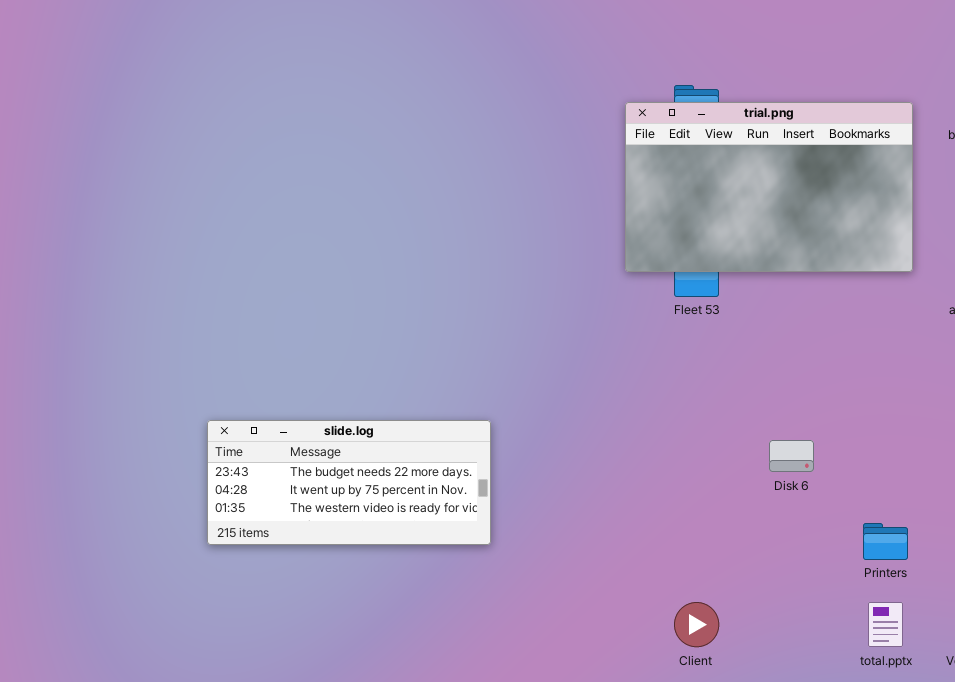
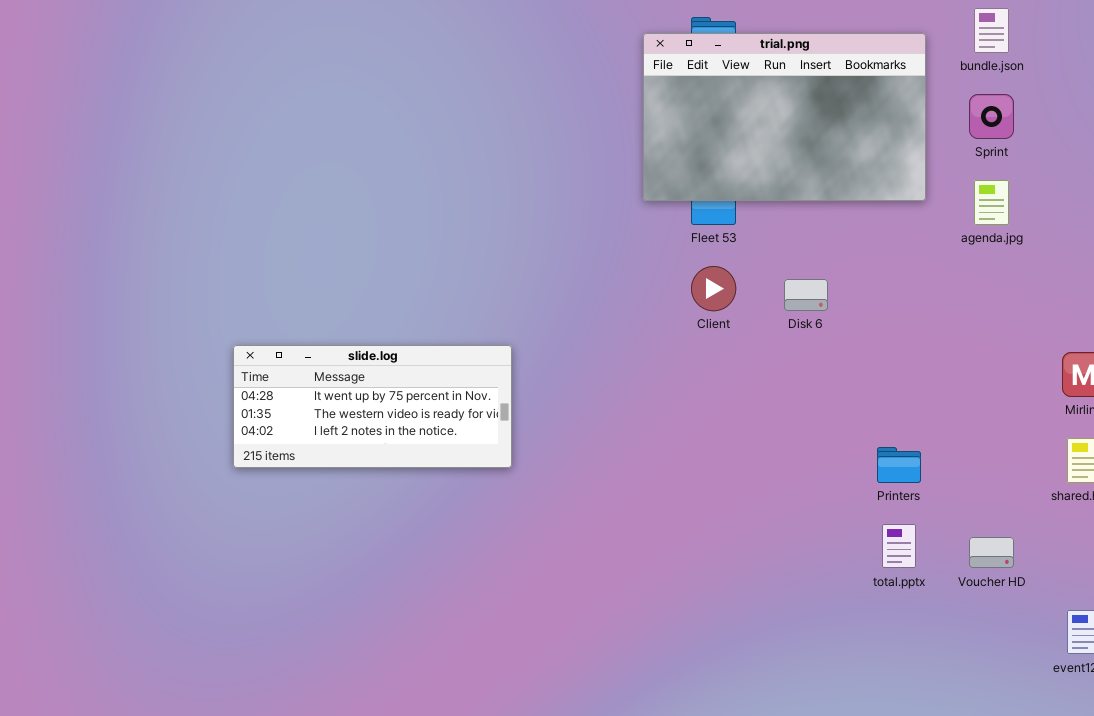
slide.log: [207,420,491,545] -> [233,345,512,468], scrolled down 1 row
Disk 6: [769,440,814,472] -> [784,279,828,311], moved
Client: [674,602,719,647] -> [691,266,736,311], moved

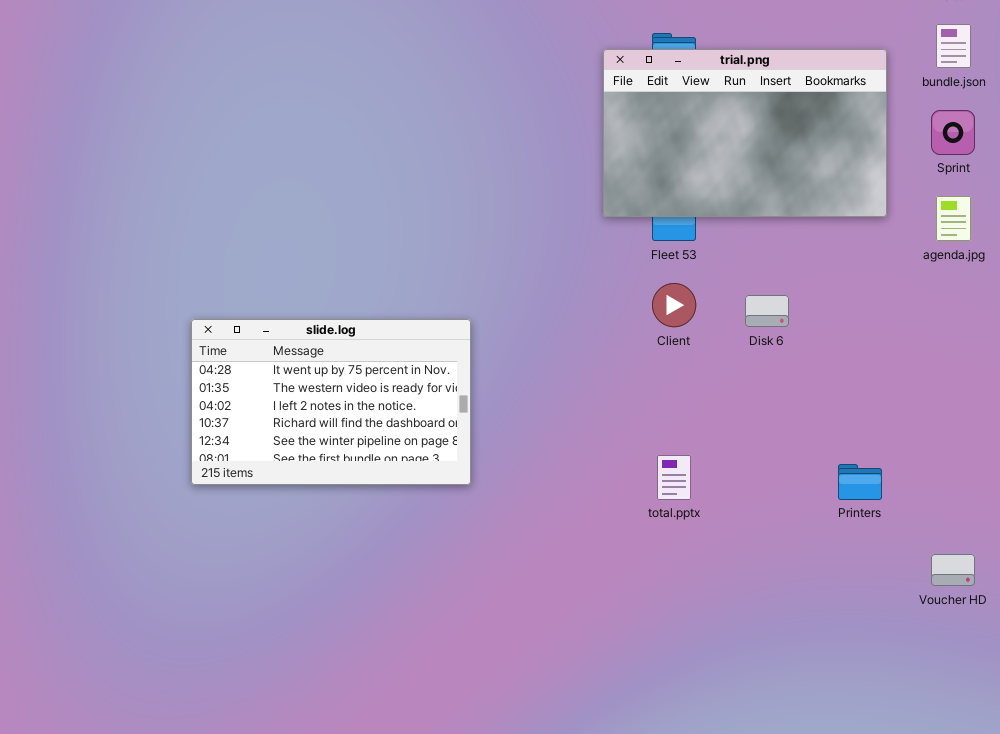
slide.log: [233,345,512,468] -> [191,319,471,485], resized
total.pptx: [882,524,916,568] -> [657,455,691,500], moved

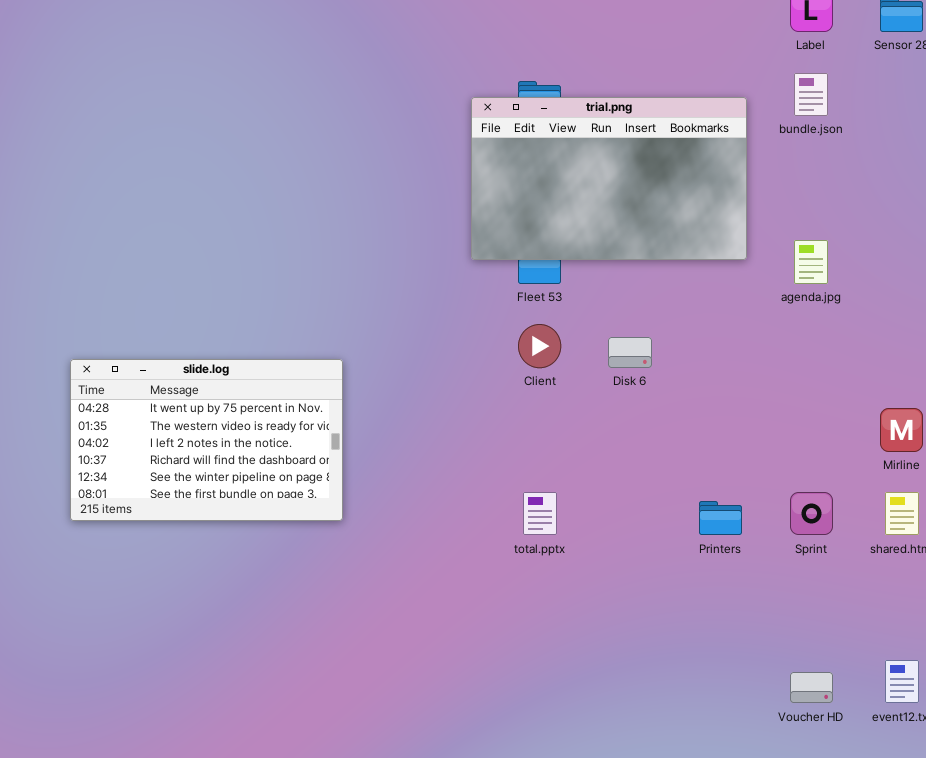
Sprint: [931,110,975,155] -> [790,492,833,535], moved
Voucher HD: [931,554,975,586] -> [790,672,833,703], moved

